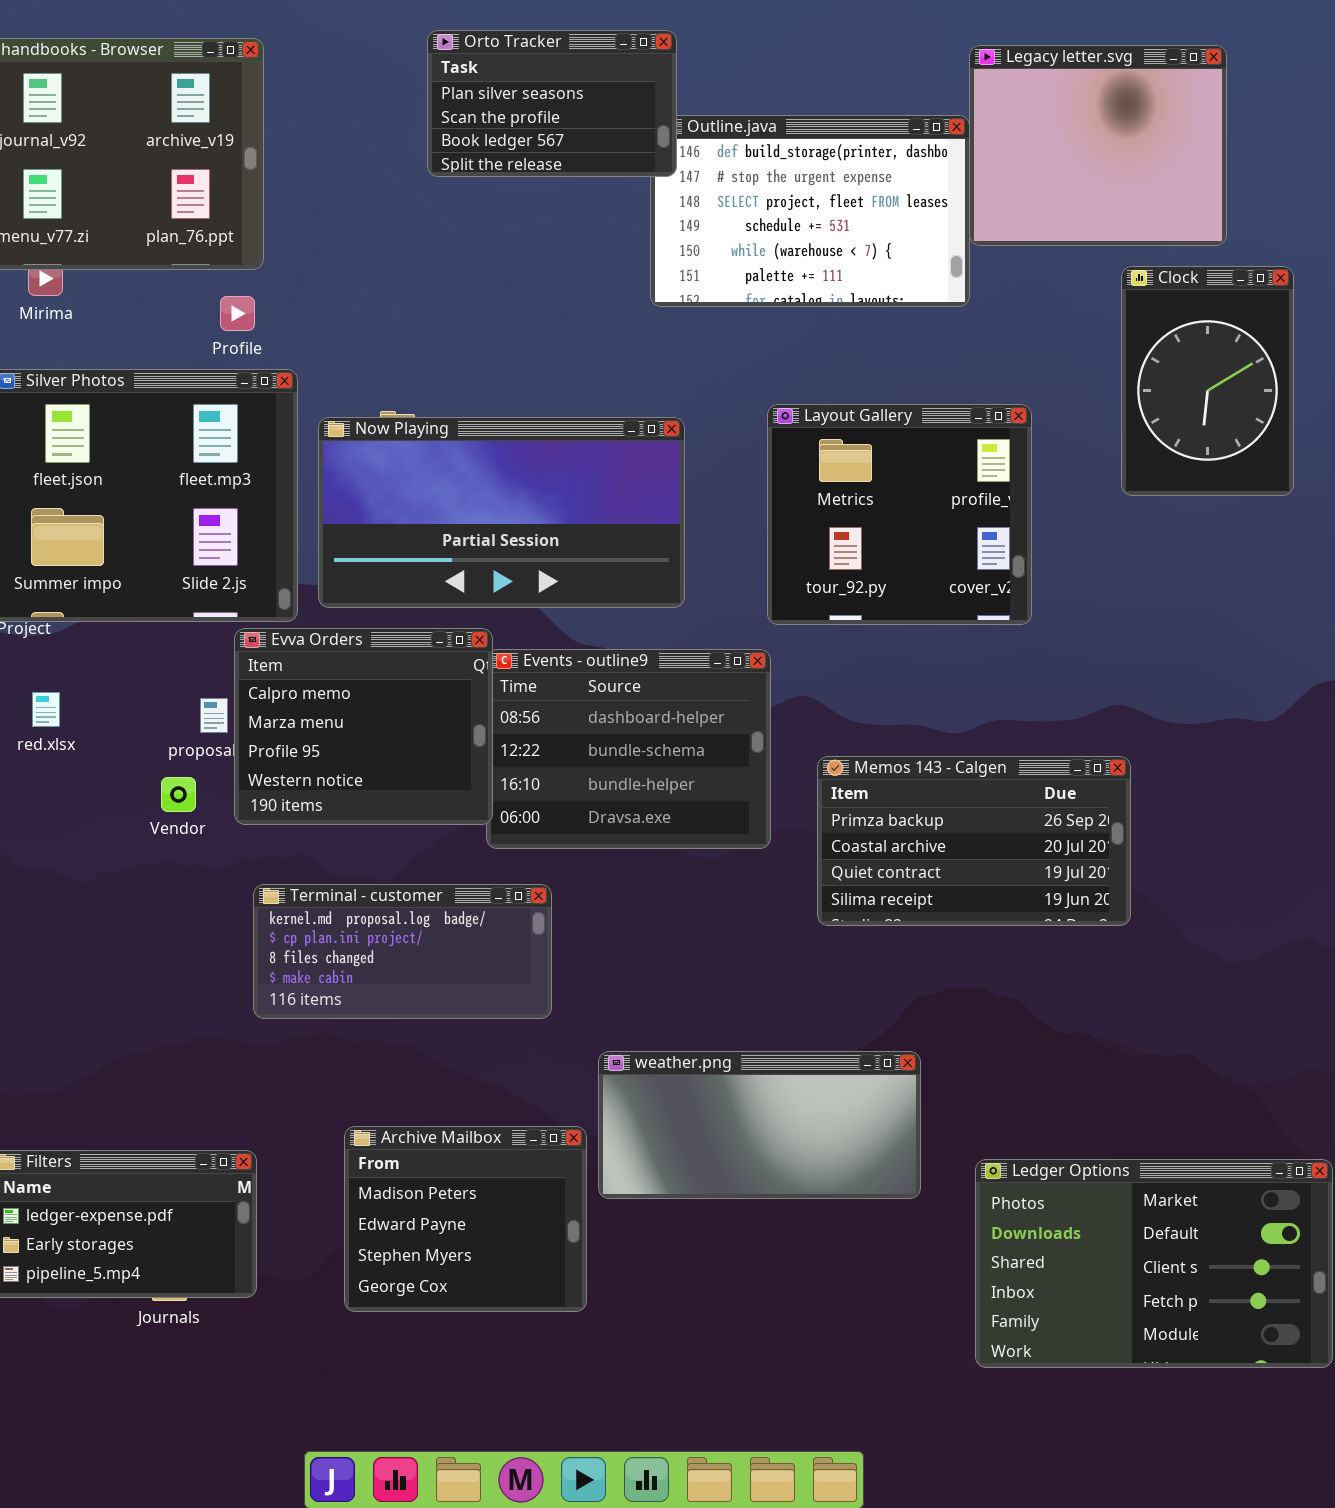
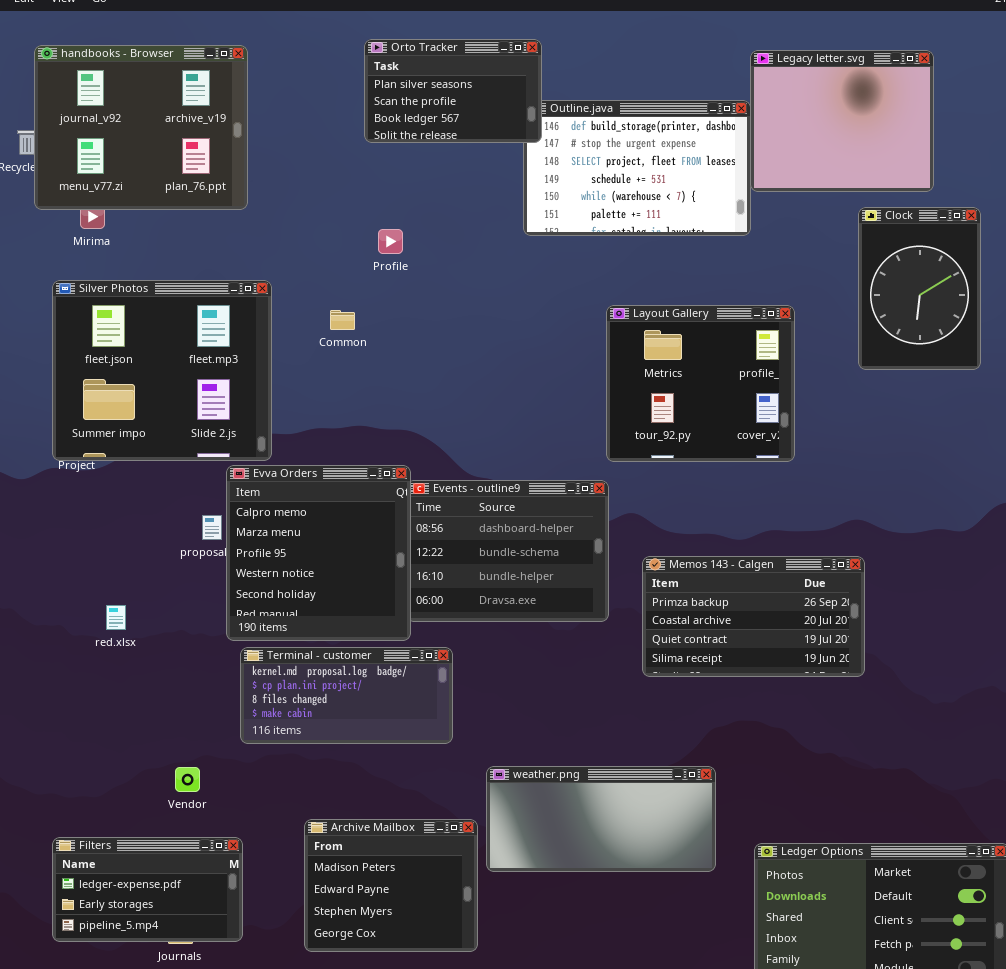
Profile: [220,296,255,331] -> [378,229,403,254], moved
Now Playing: [318,417,685,608] -> none, closed
Evva Orders: [234,628,493,825] -> [226,465,411,641], resized
red.xlsx: [32,692,60,727] -> [106,605,126,630], moved
Vendor: [161,777,196,812] -> [175,767,200,792], moved

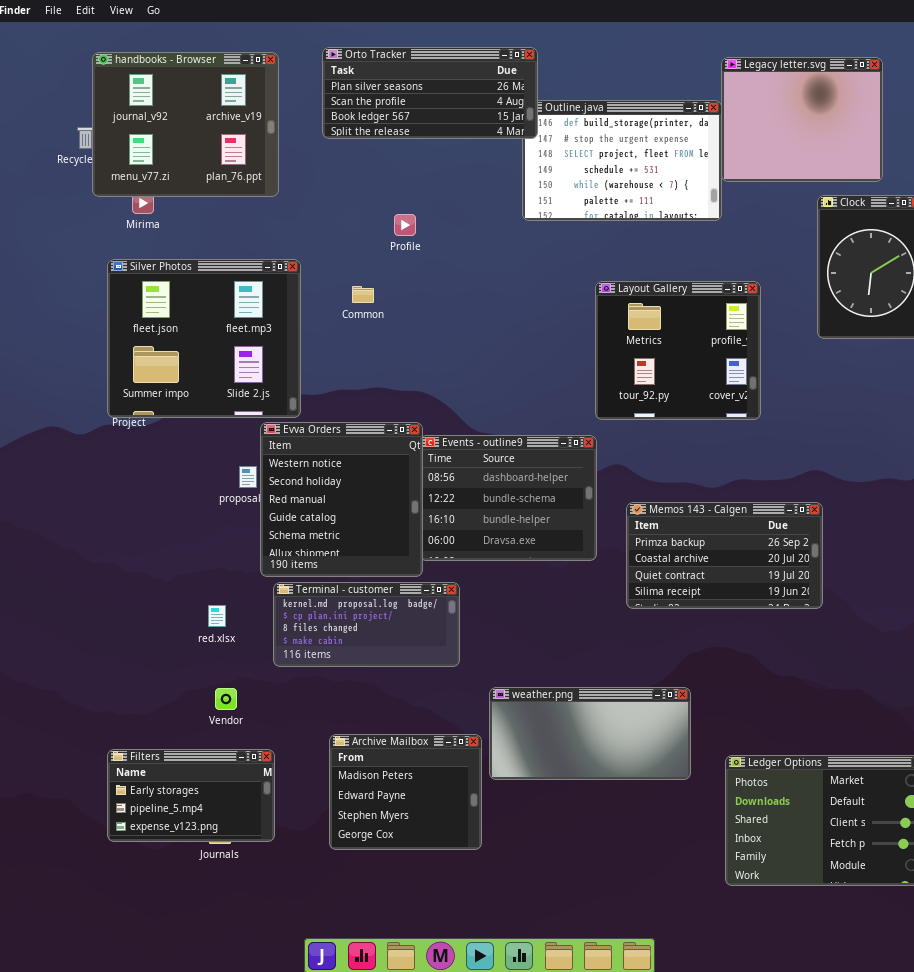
Orto Tracker: [364,39,542,143] -> [322,47,538,139], resized
Evva Orders: [226,465,411,641] -> [260,422,423,577], scrolled down 3 rows
red.xlsx: [106,605,126,630] -> [208,605,226,627], moved
Filters: [52,837,243,942] -> [107,749,275,842], scrolled down 1 row

